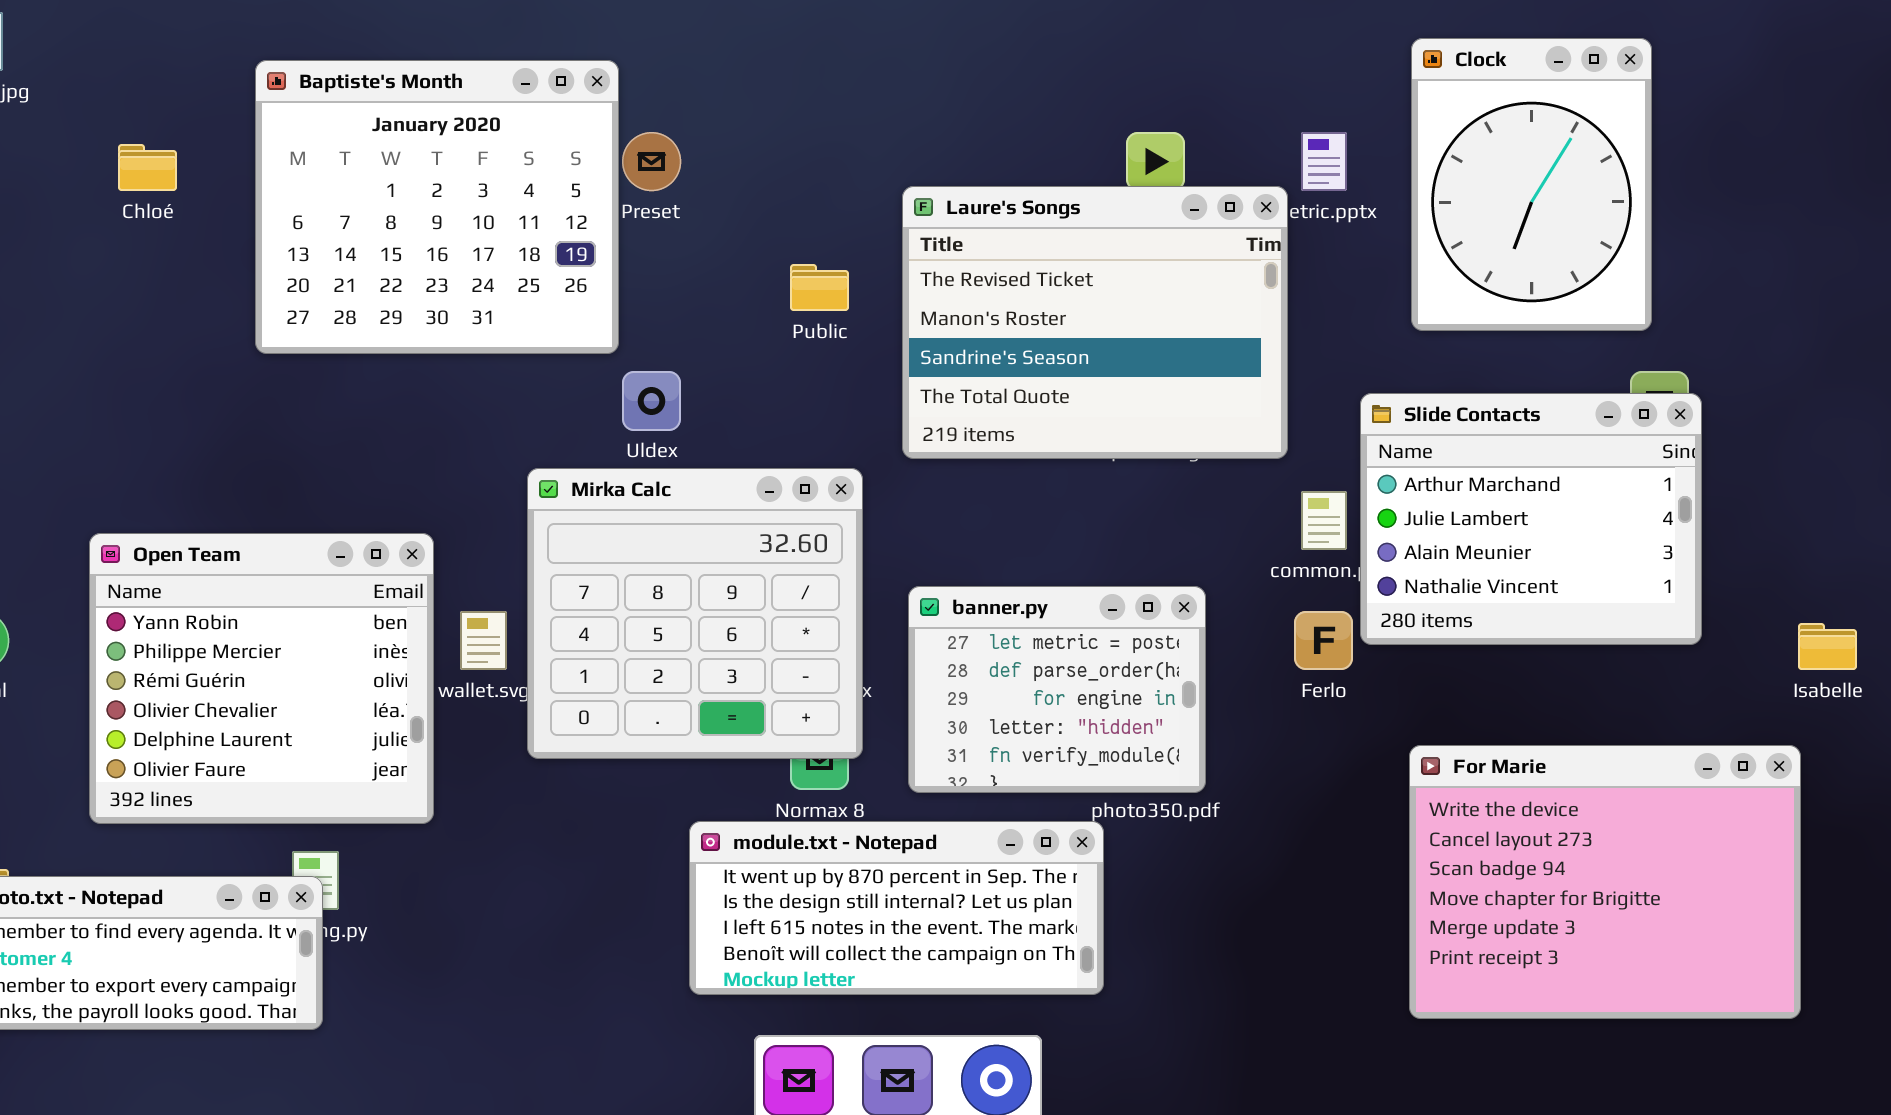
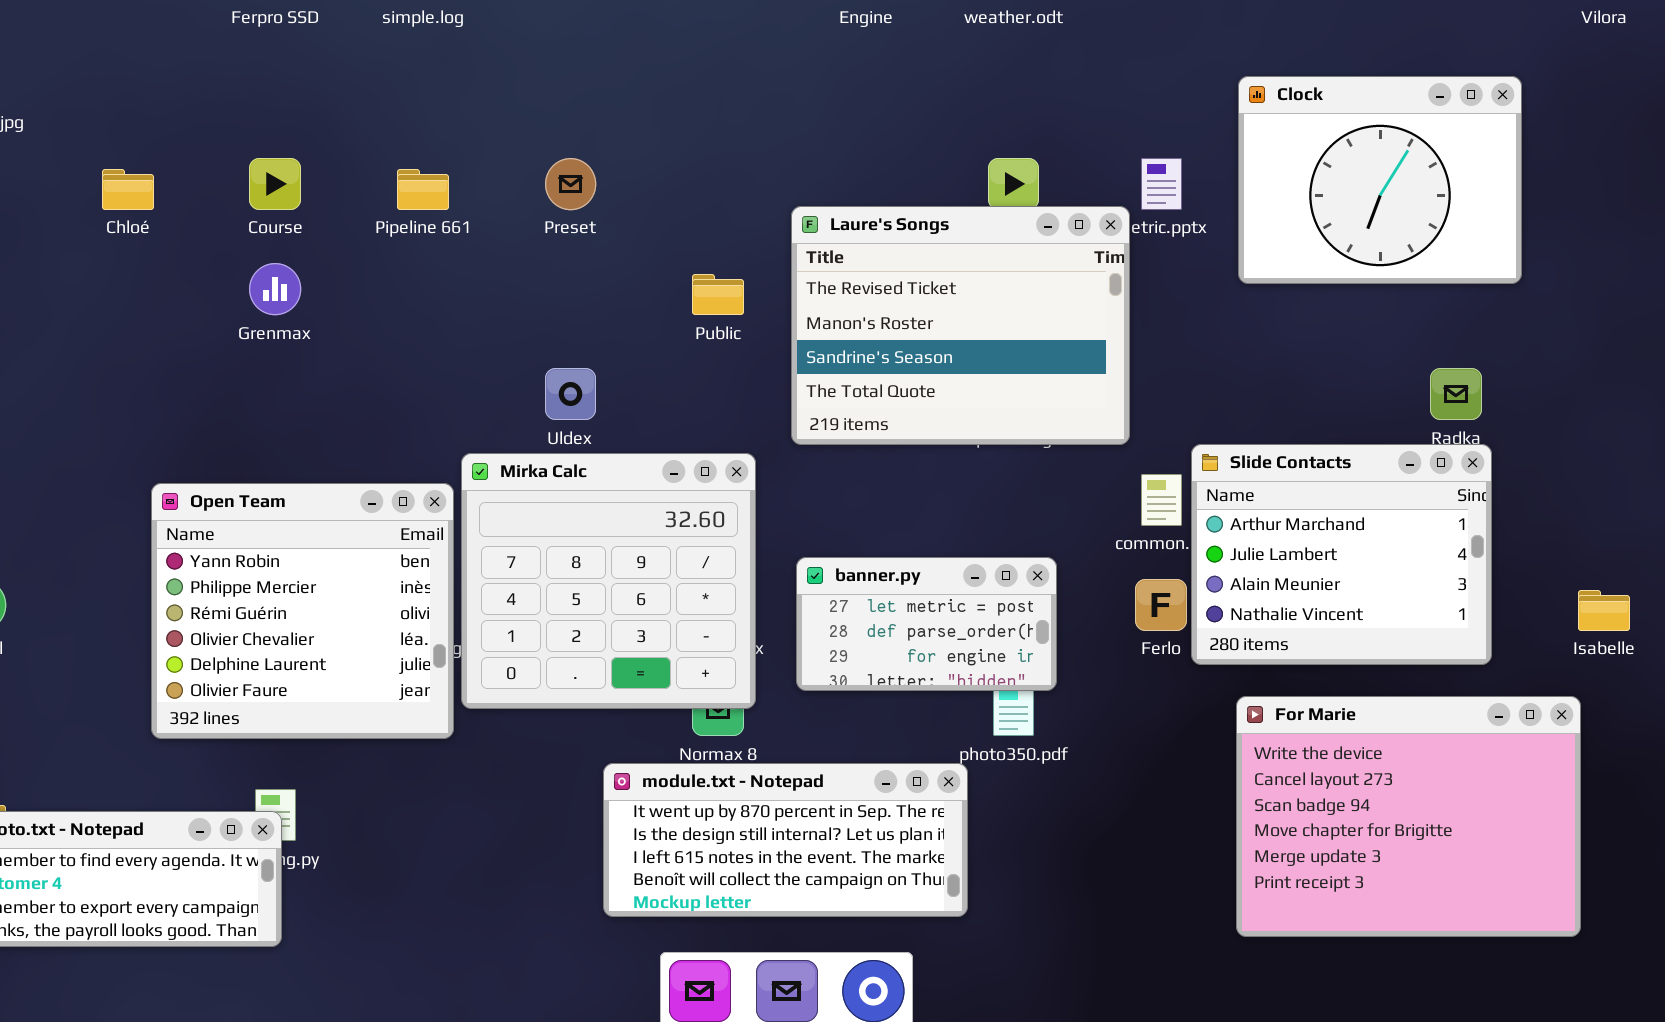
Clock: [1411,38,1652,331] -> [1238,76,1522,284], resized
Baptiste's Month: [255,60,619,354] -> none, closed
Slide Contacts: [1360,393,1702,645] -> [1191,444,1492,665], moved
Open Team: [89,533,434,824] -> [151,483,454,739], moved
banner.py: [908,586,1206,793] -> [796,557,1057,691], resized

